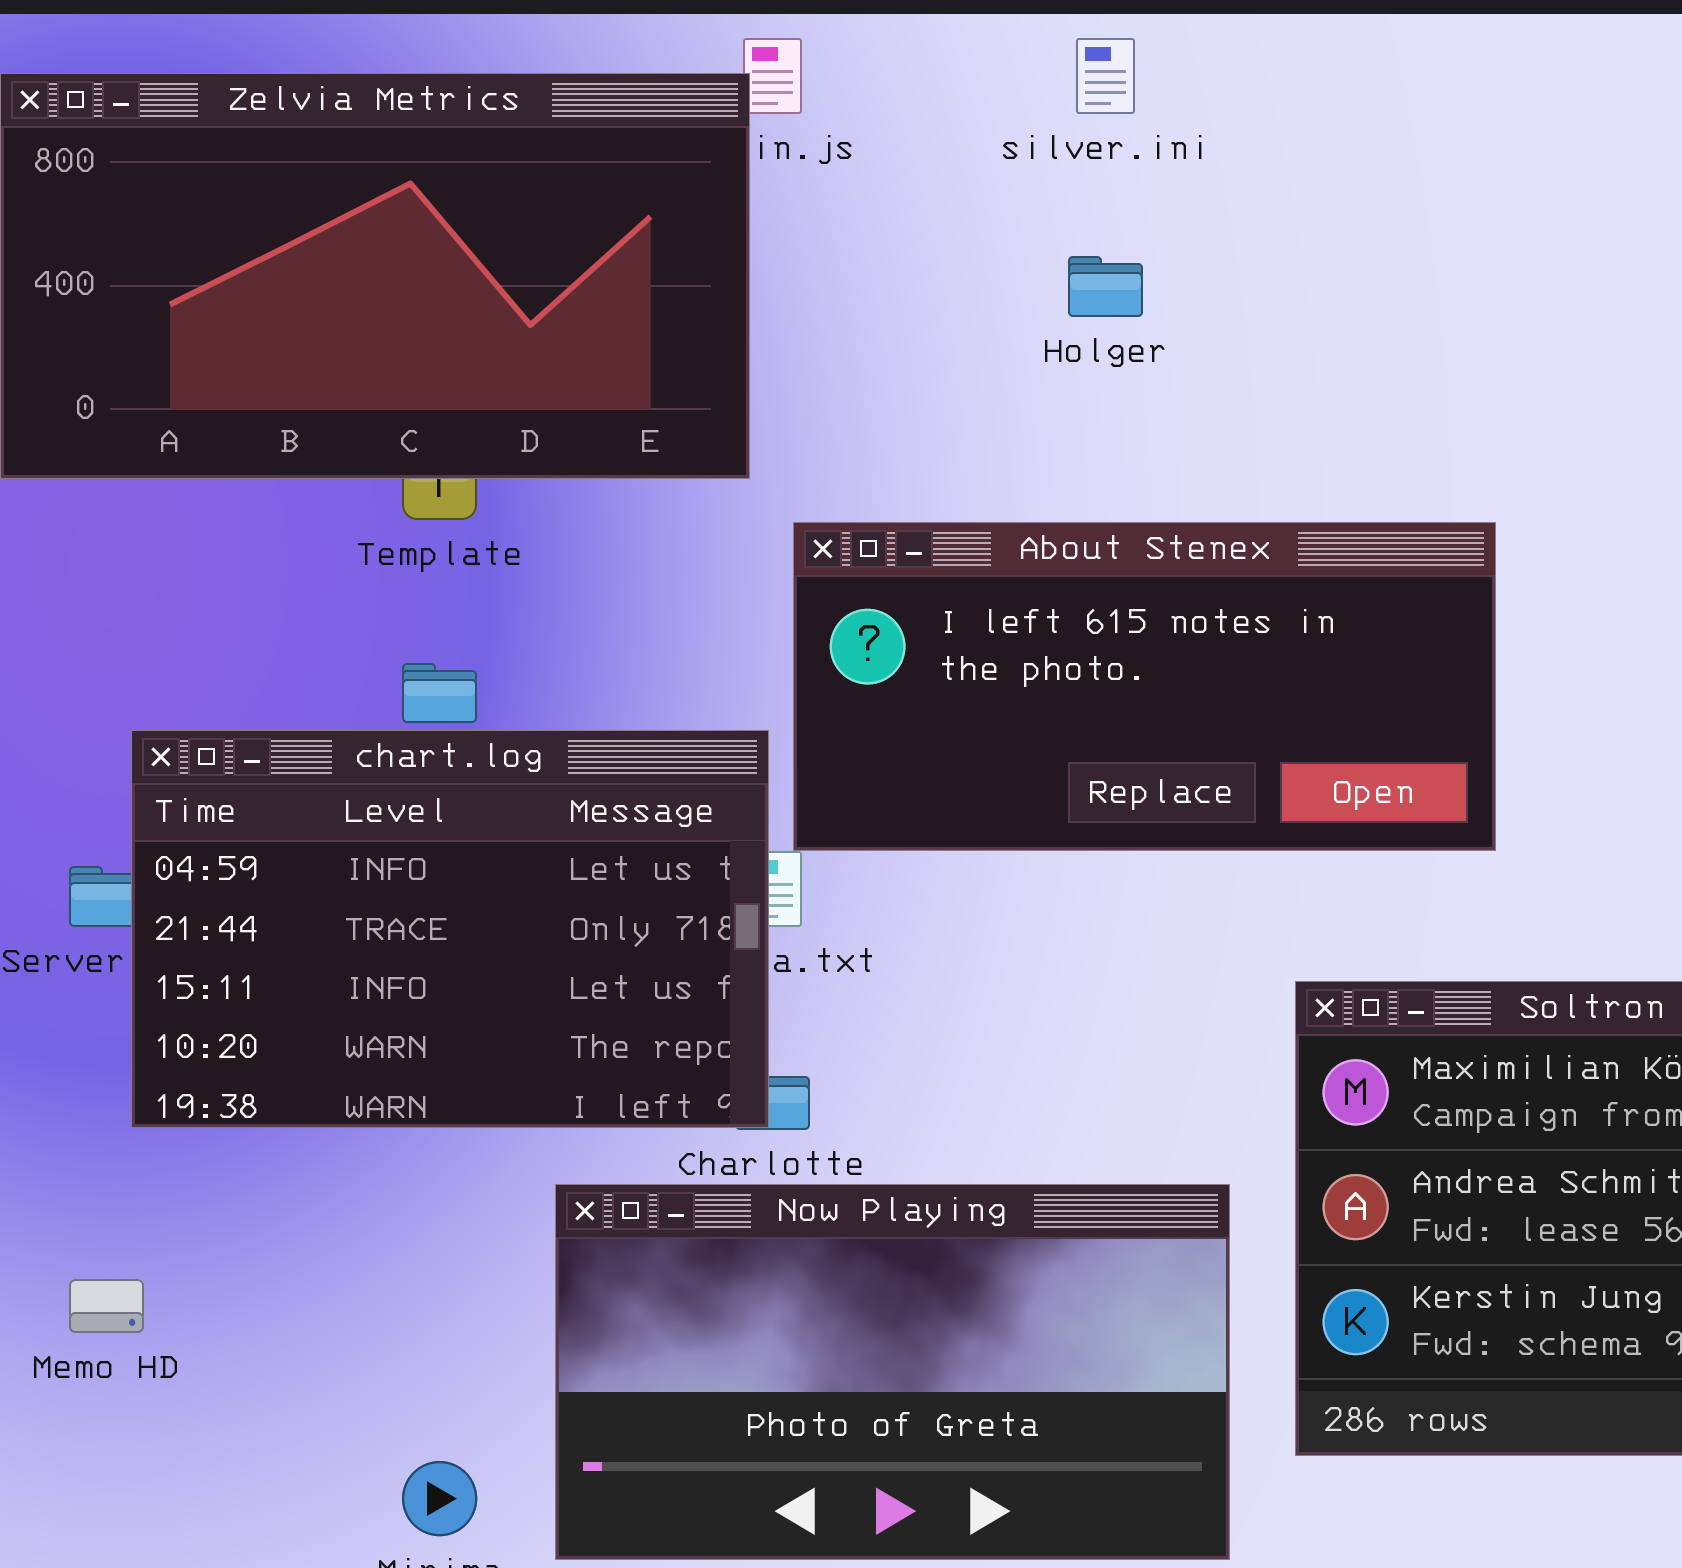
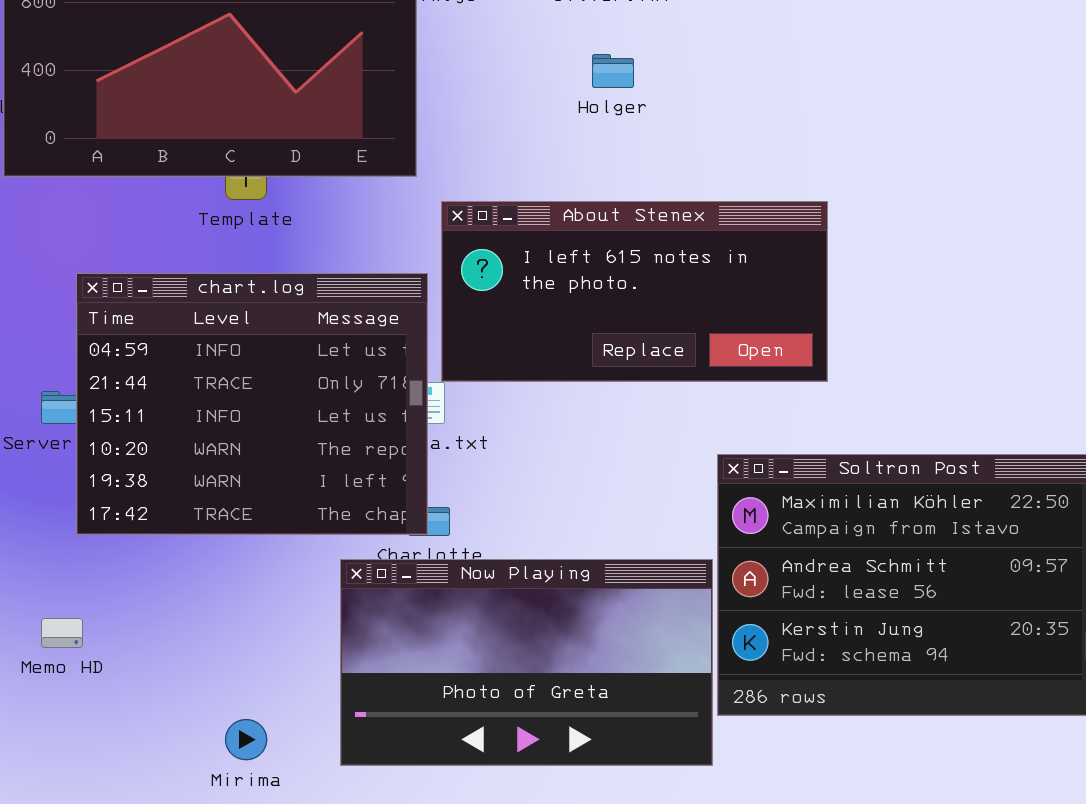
chart.log: [131,730,769,1128] -> [76,273,428,535], resized
Now Playing: [555,1184,1230,1560] -> [340,559,713,766], moved

